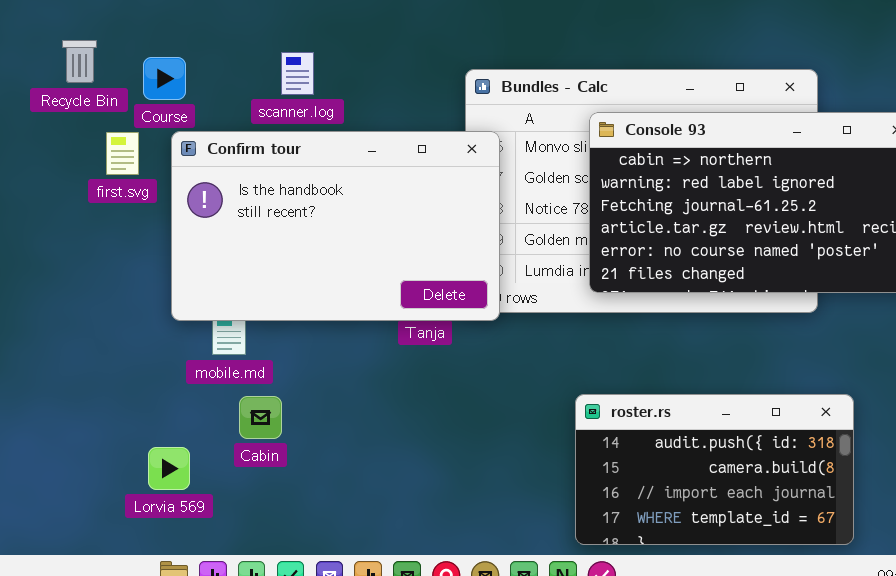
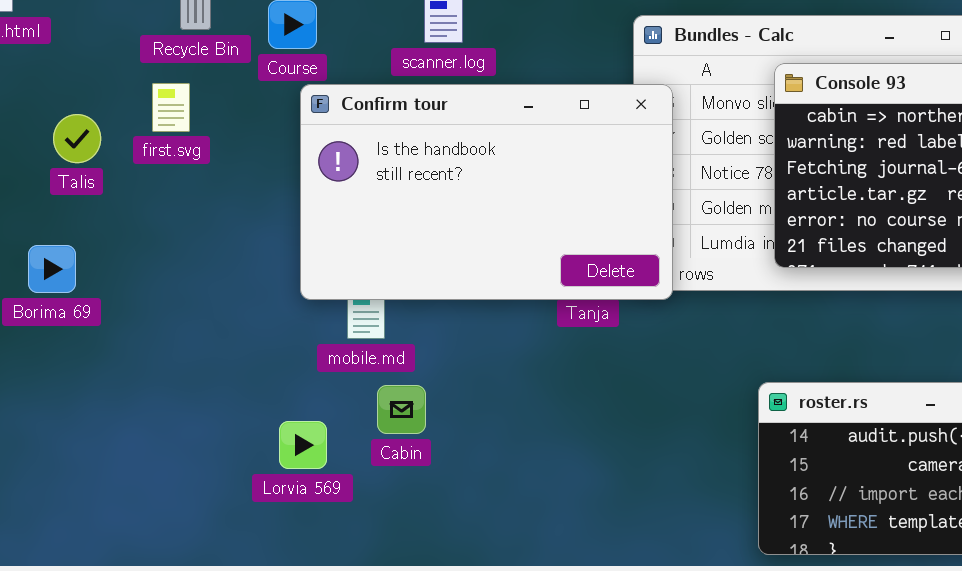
first.svg: [106,132,139,175] -> [152,83,190,132], moved
Lorvia 569: [148,447,190,490] -> [279,421,327,469], moved

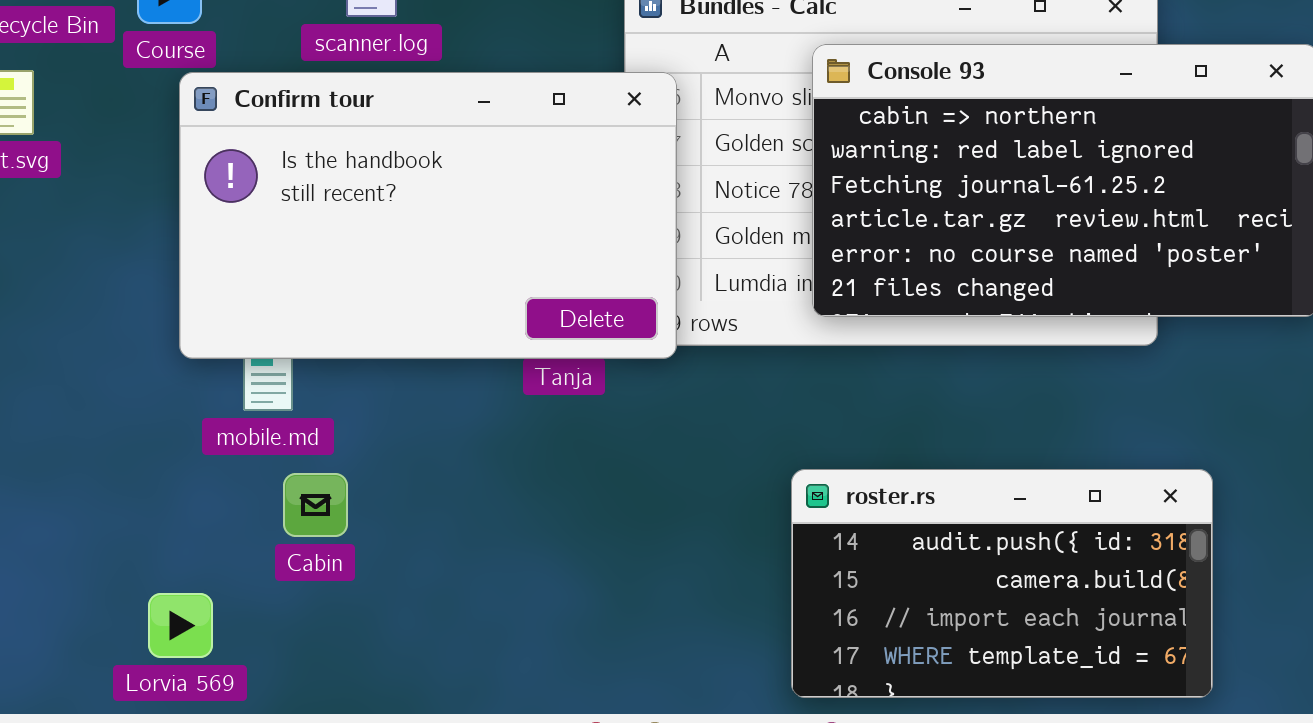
Lorvia 569: [279,421,327,469] -> [148,593,213,658], moved

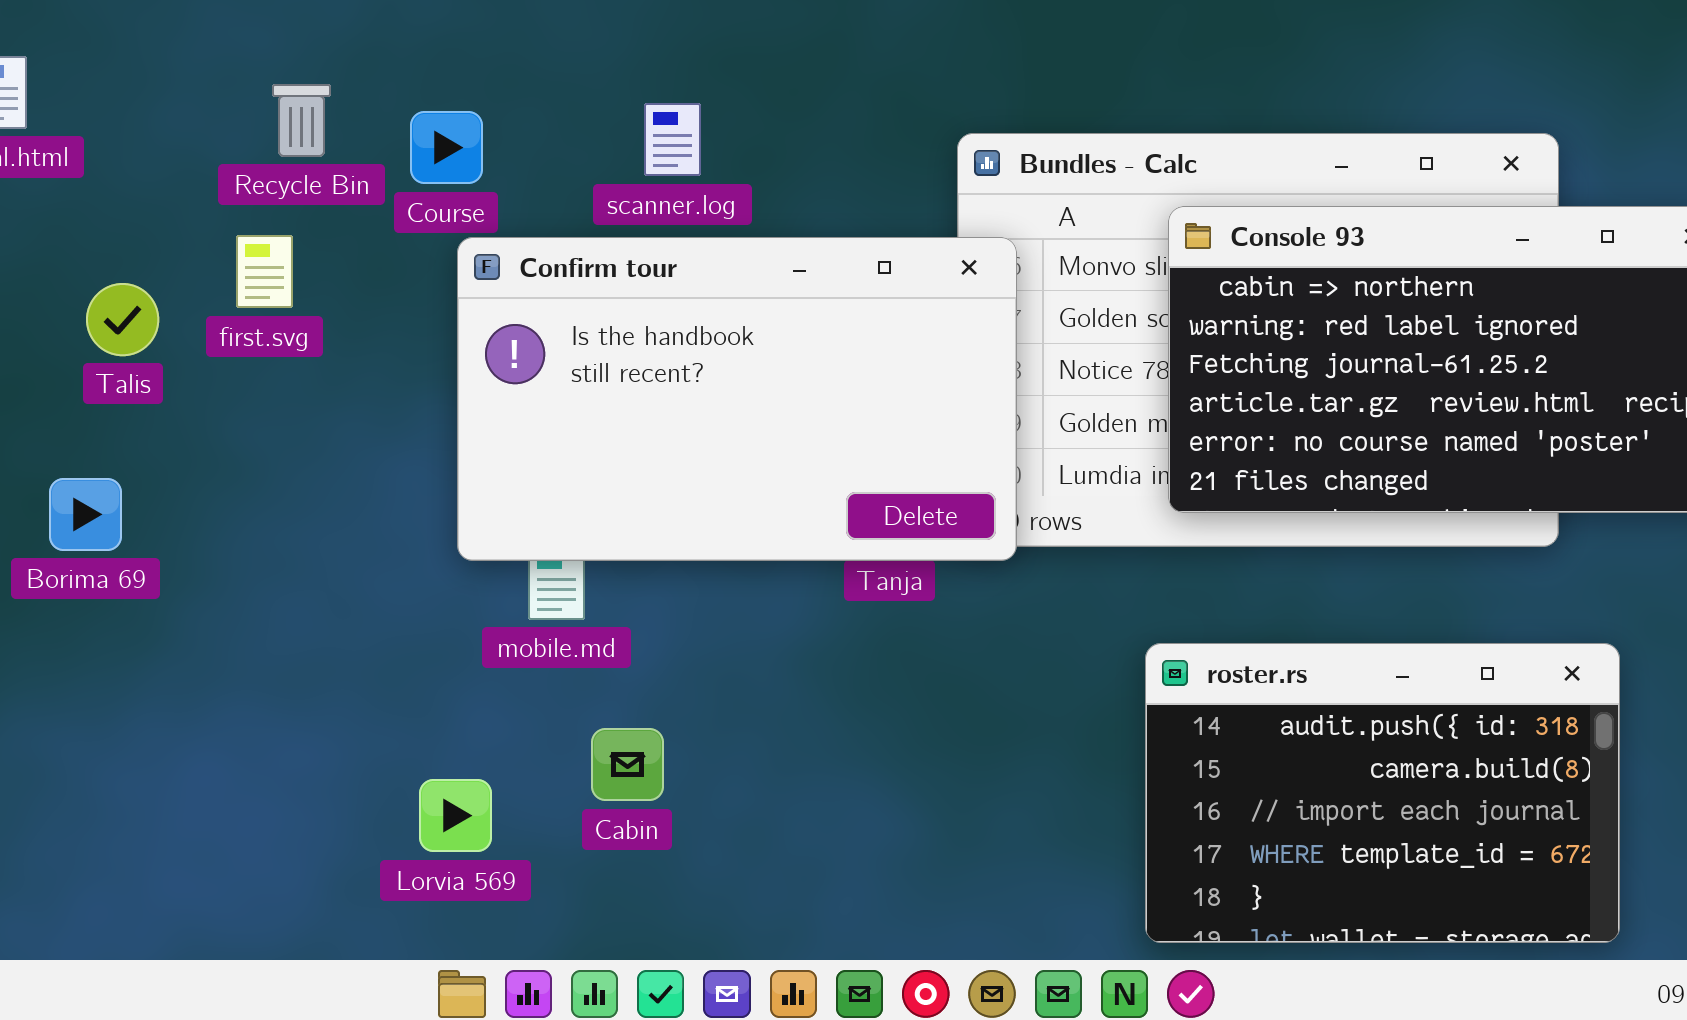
roster.rs: [791,469,1213,698] -> [1145,643,1620,943], resized
Cabin: [283,473,348,537] -> [591,728,664,801], moved
Lorvia 569: [148,593,213,658] -> [419,779,492,852], moved

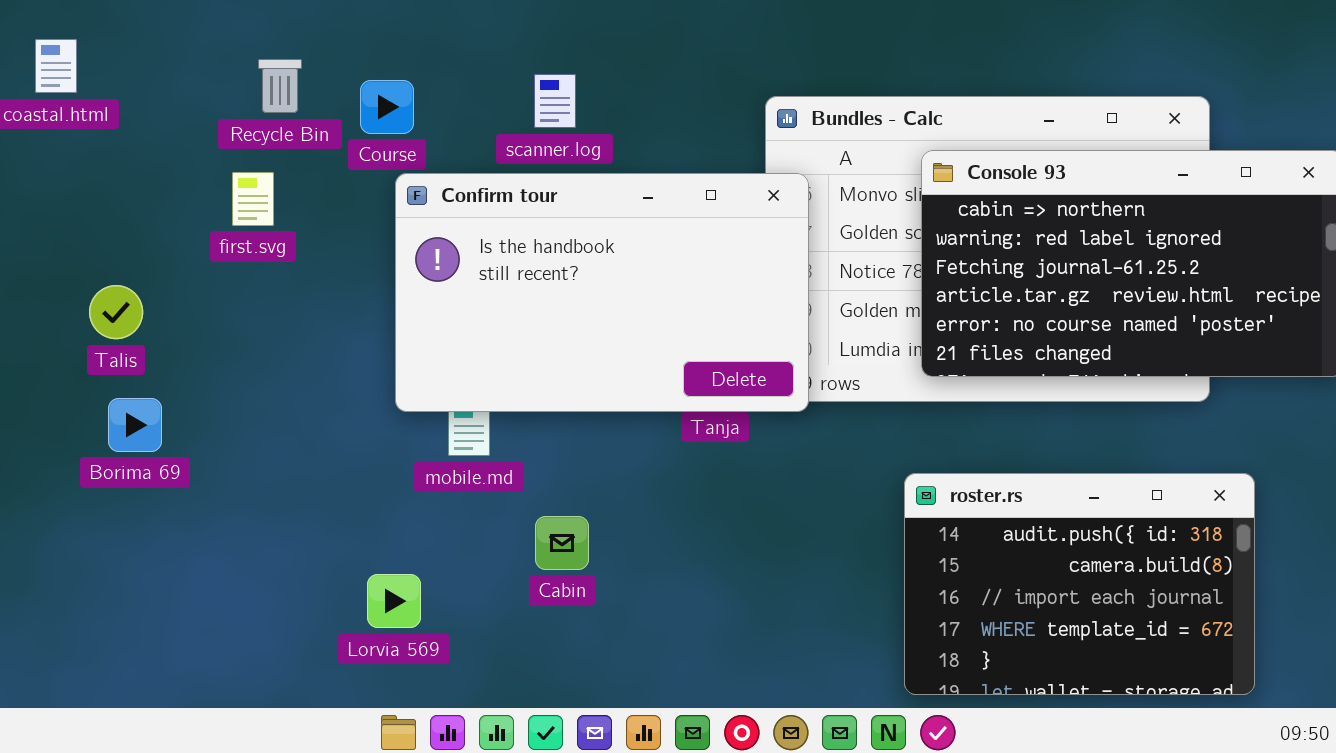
Talis: [86,283,159,356] -> [89,285,143,339], moved
Borima 69: [49,478,122,551] -> [108,398,162,452], moved
Cabin: [591,728,664,801] -> [535,516,589,570], moved

